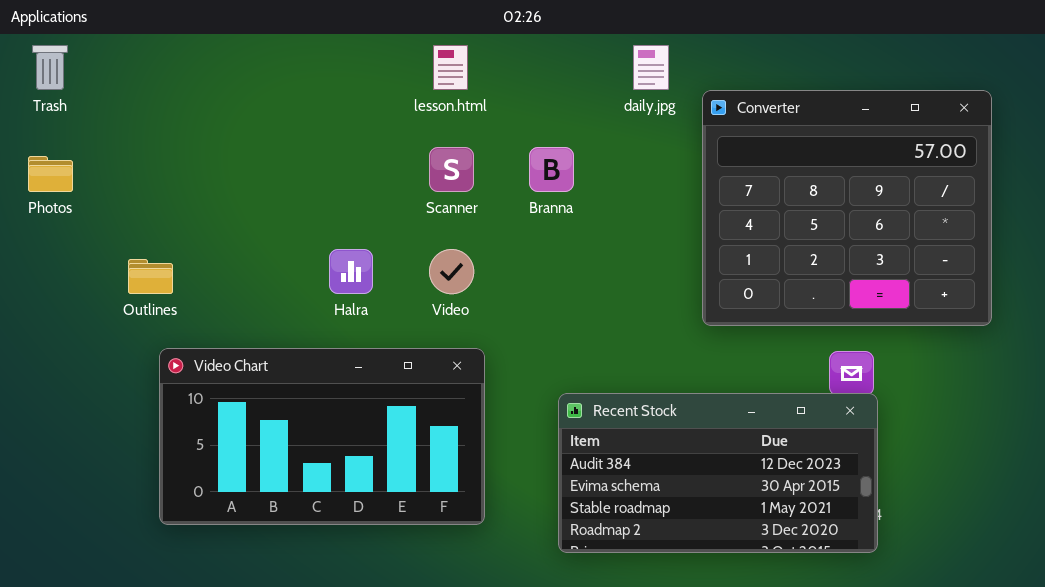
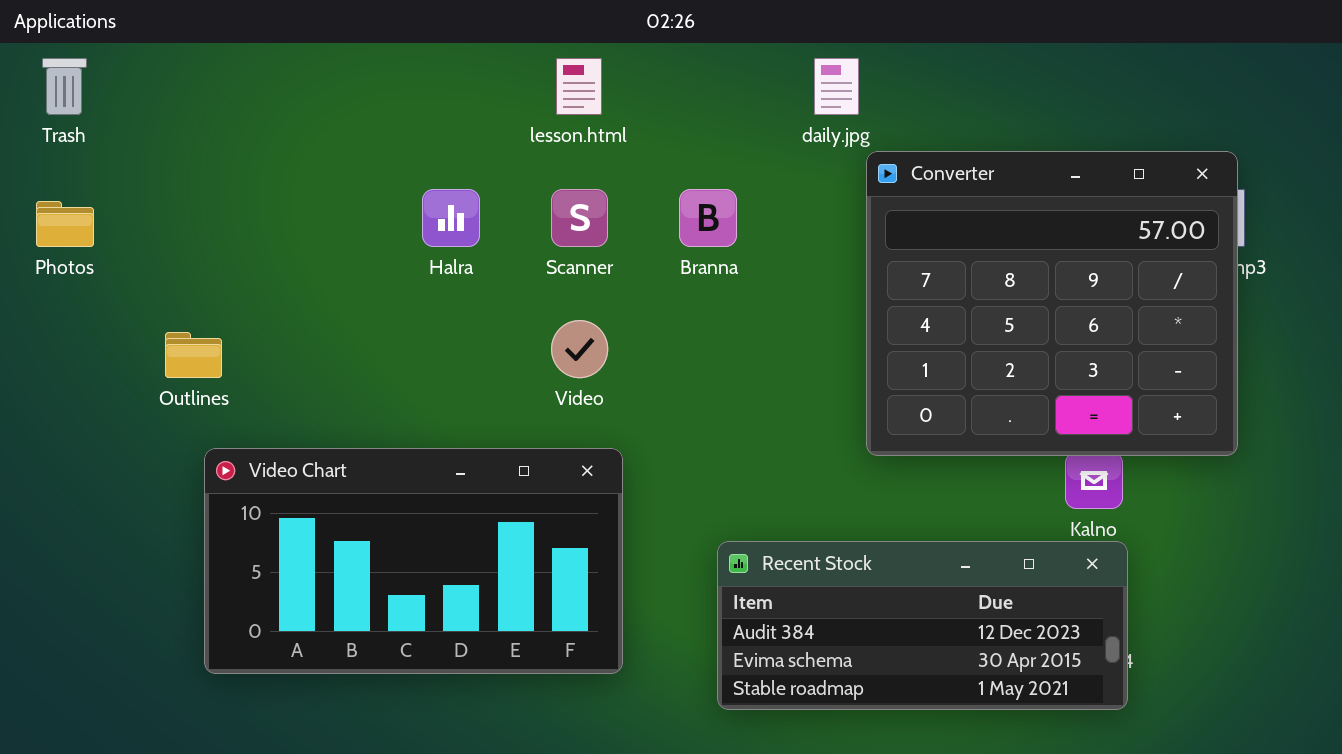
Converter: [702,90,992,326] -> [866,151,1238,456], moved
Halra: [329,249,373,294] -> [422,189,480,247], moved
Recent Stock: [558,393,878,553] -> [717,541,1128,710], resized

